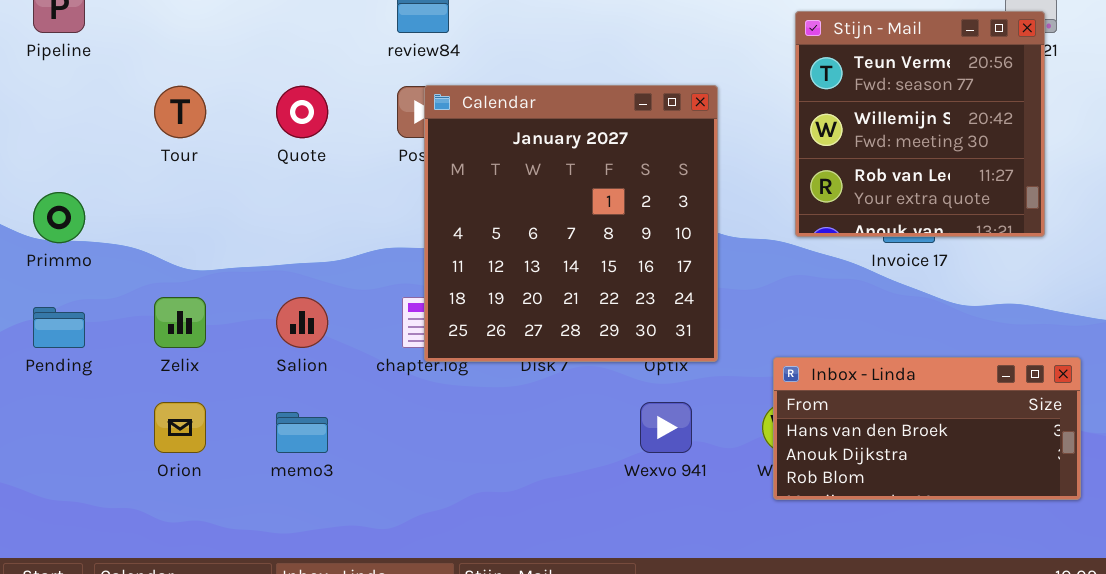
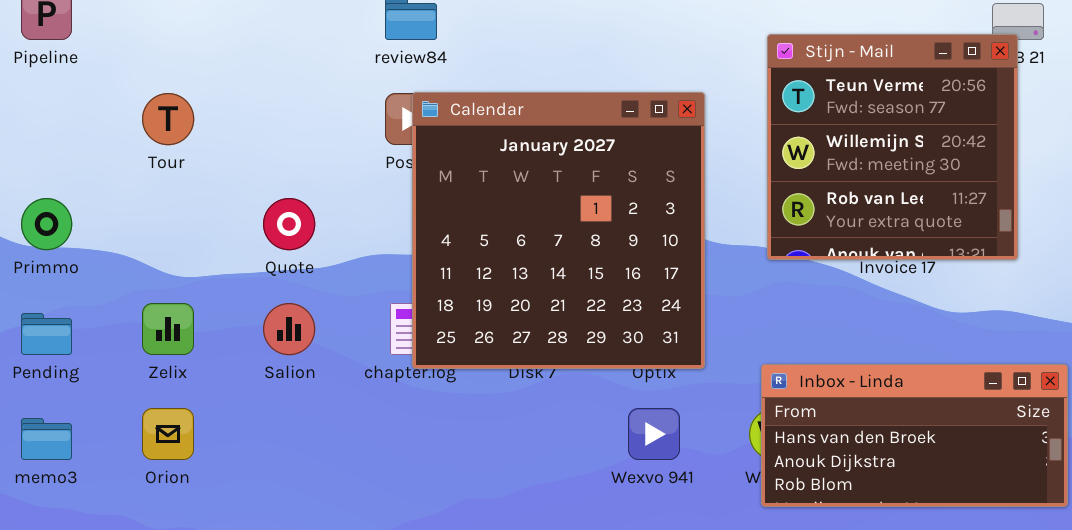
Stijn - Mail: [795,11,1045,237] -> [767,34,1018,260], moved
Quote: [276,86,328,138] -> [263,198,315,250], moved
memo3: [276,412,328,453] -> [21,418,72,460], moved

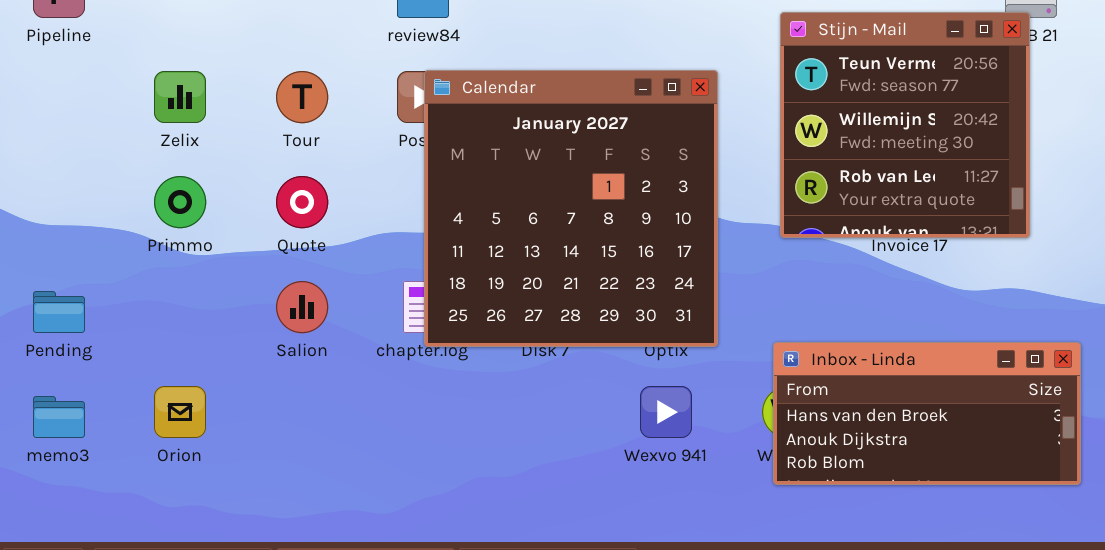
Tour: [142,93,194,145] -> [276,71,328,123], moved
Primmo: [21,198,72,250] -> [154,176,206,228], moved
Zelix: [142,303,194,355] -> [154,71,206,123], moved

